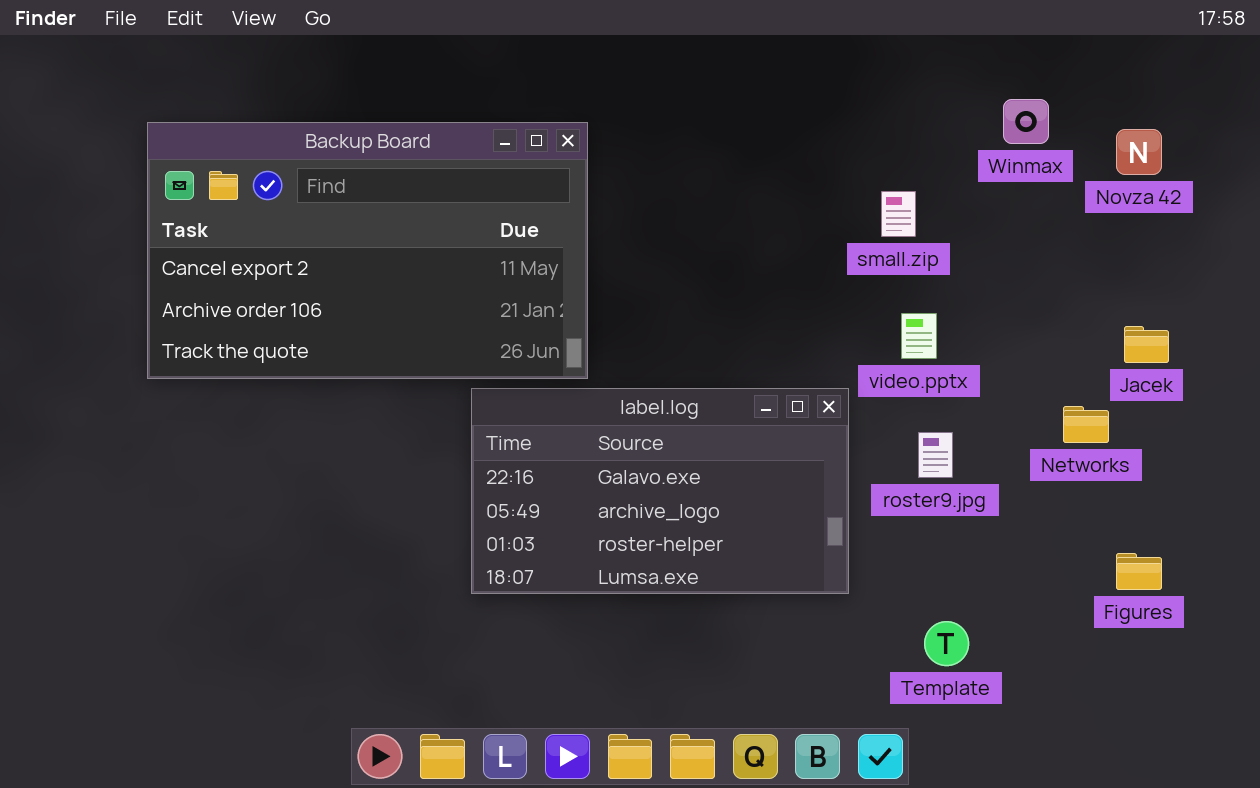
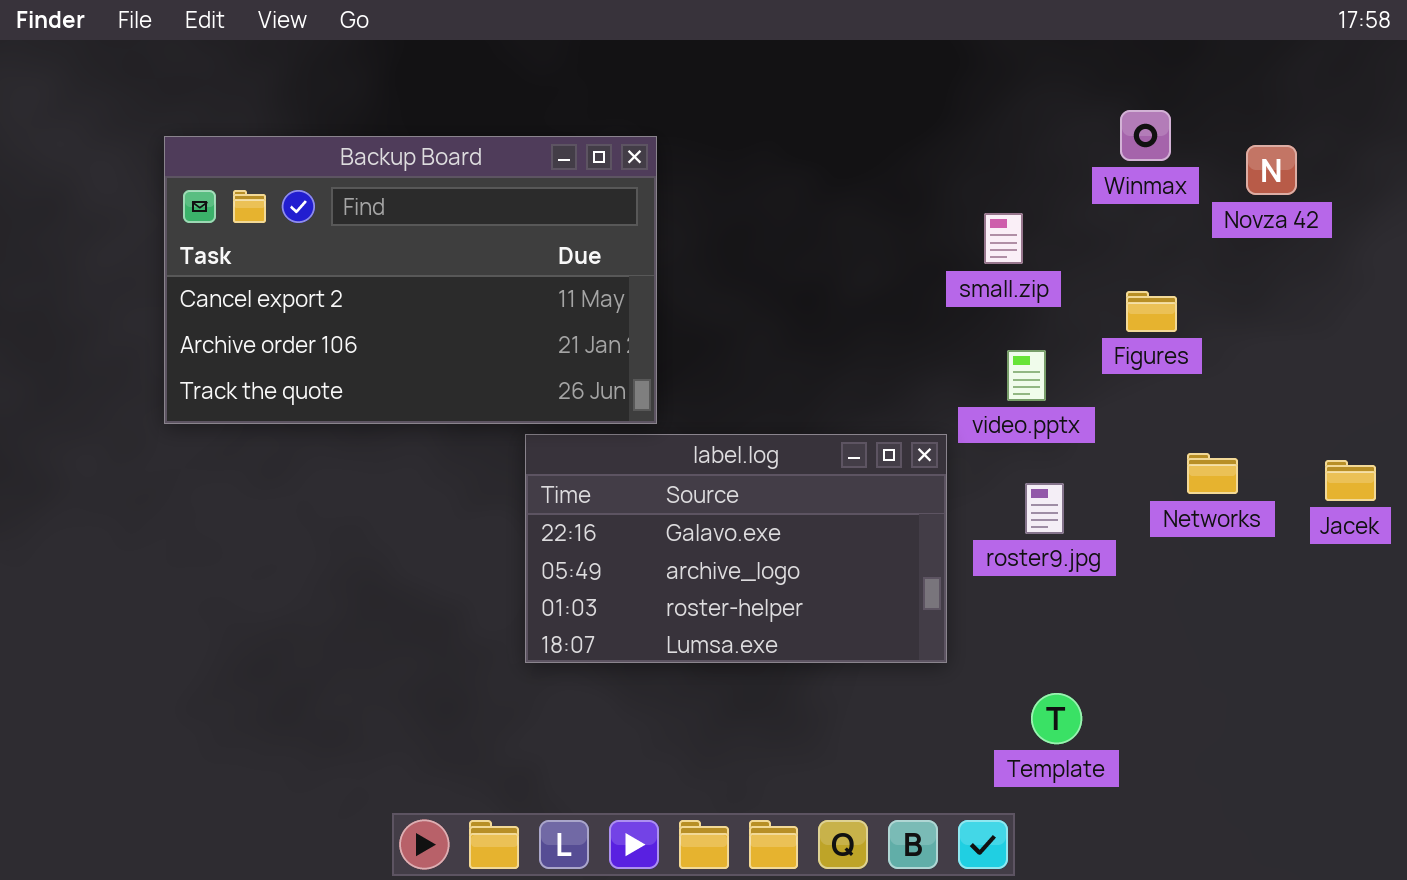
Jacek: [1124,326,1169,363] -> [1325,460,1376,501], moved
Figures: [1116,553,1162,590] -> [1126,291,1177,332], moved

